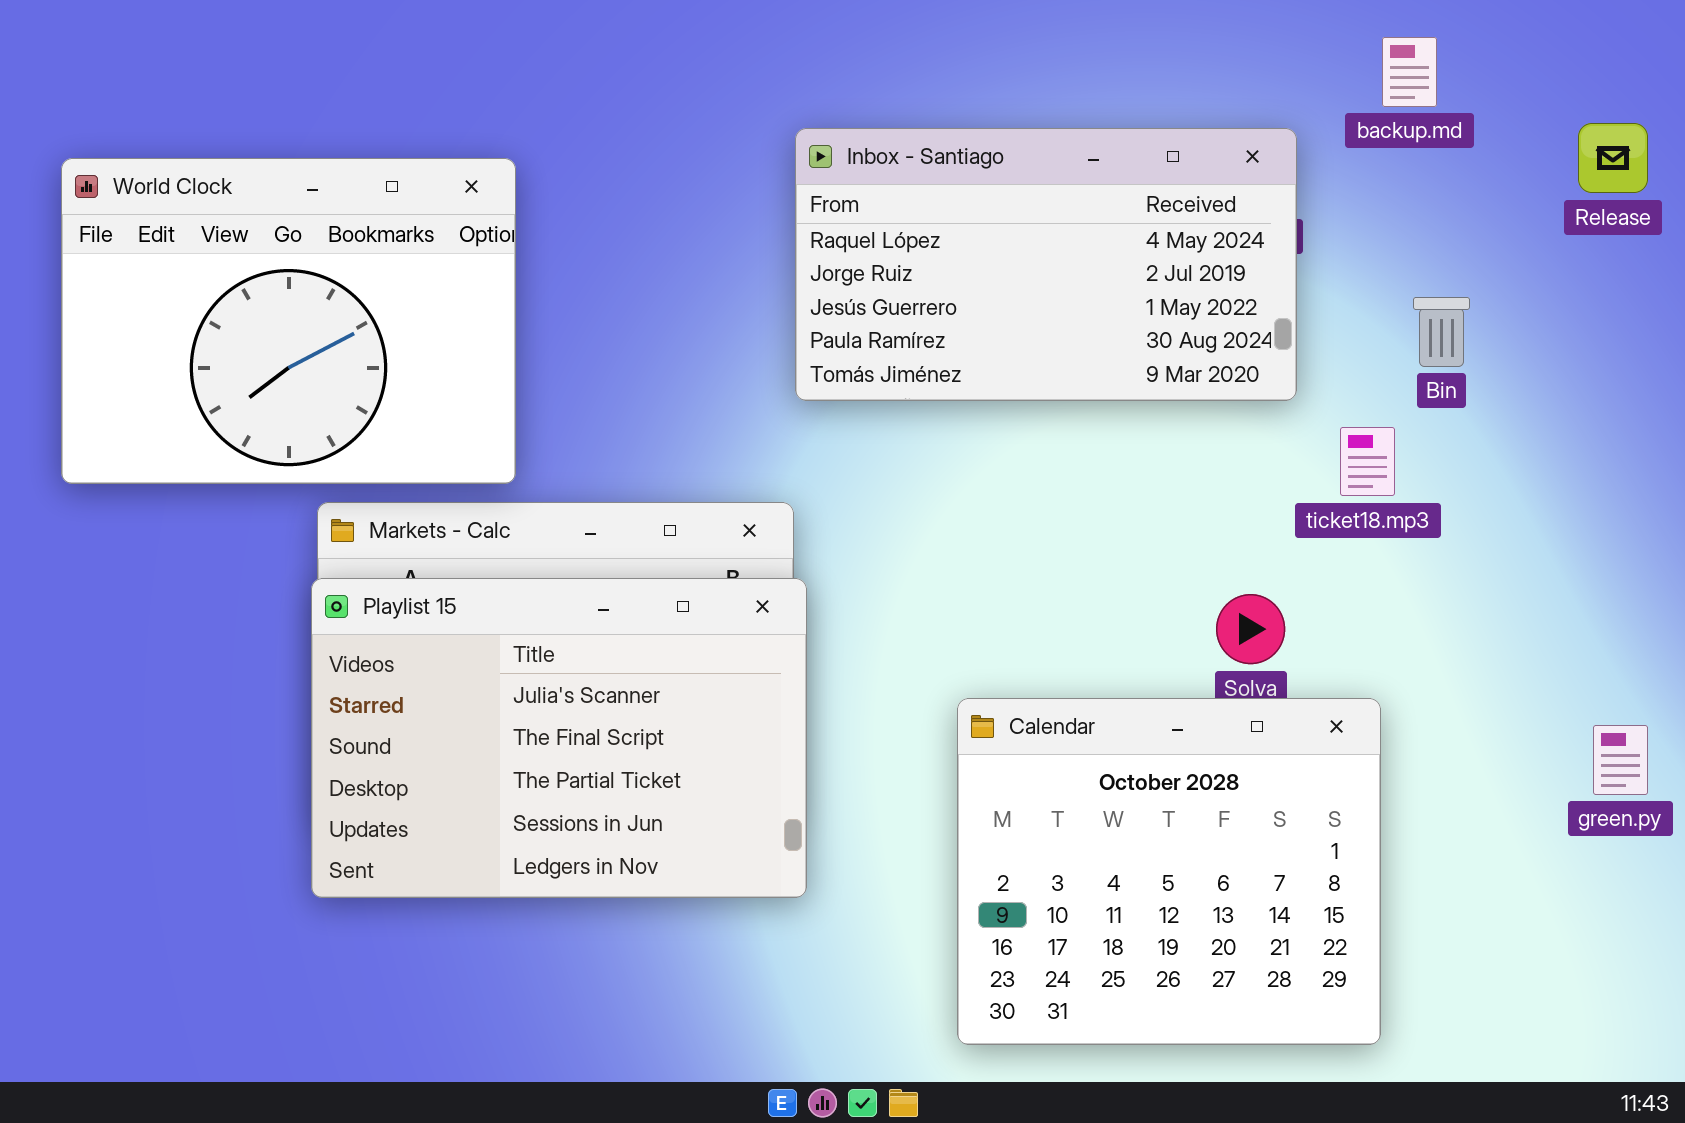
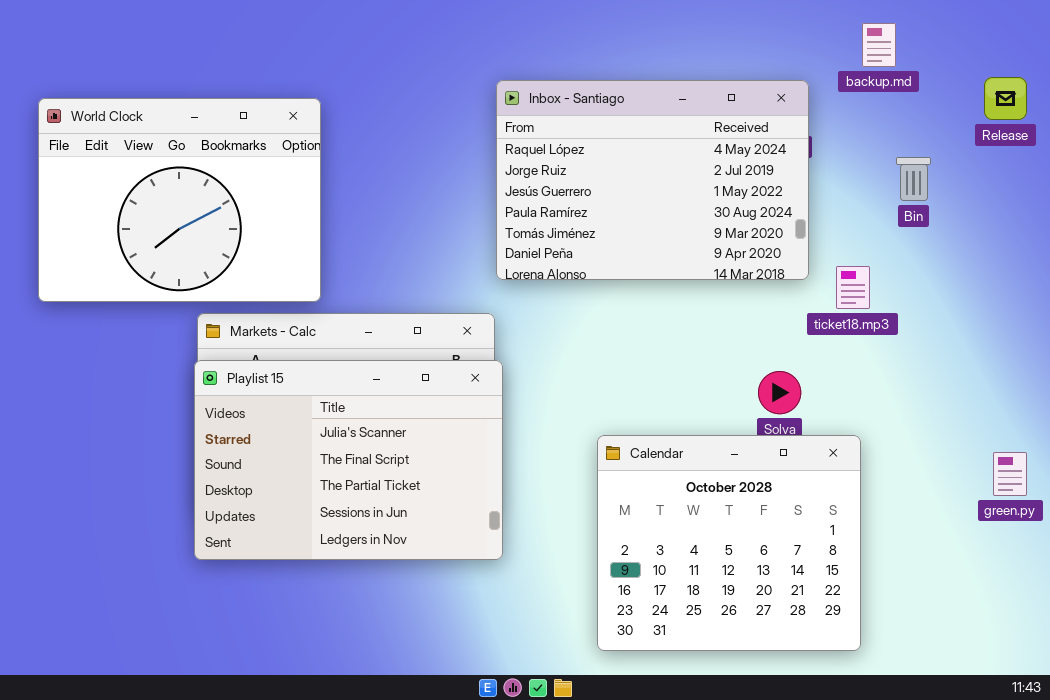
Inbox - Santiago: [795,128,1297,401] -> [496,80,809,280], resized
Bin: [1413,297,1470,367] -> [896,157,931,201], moved

